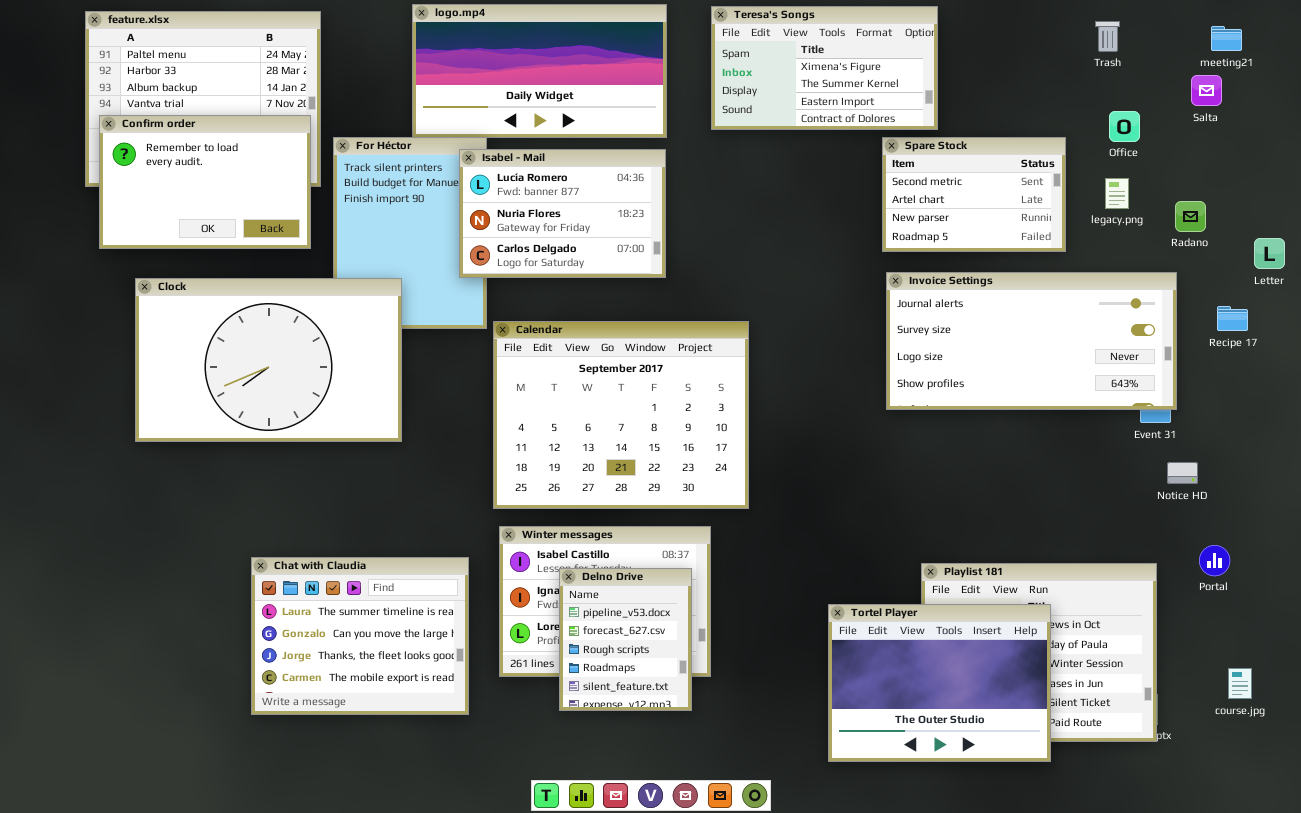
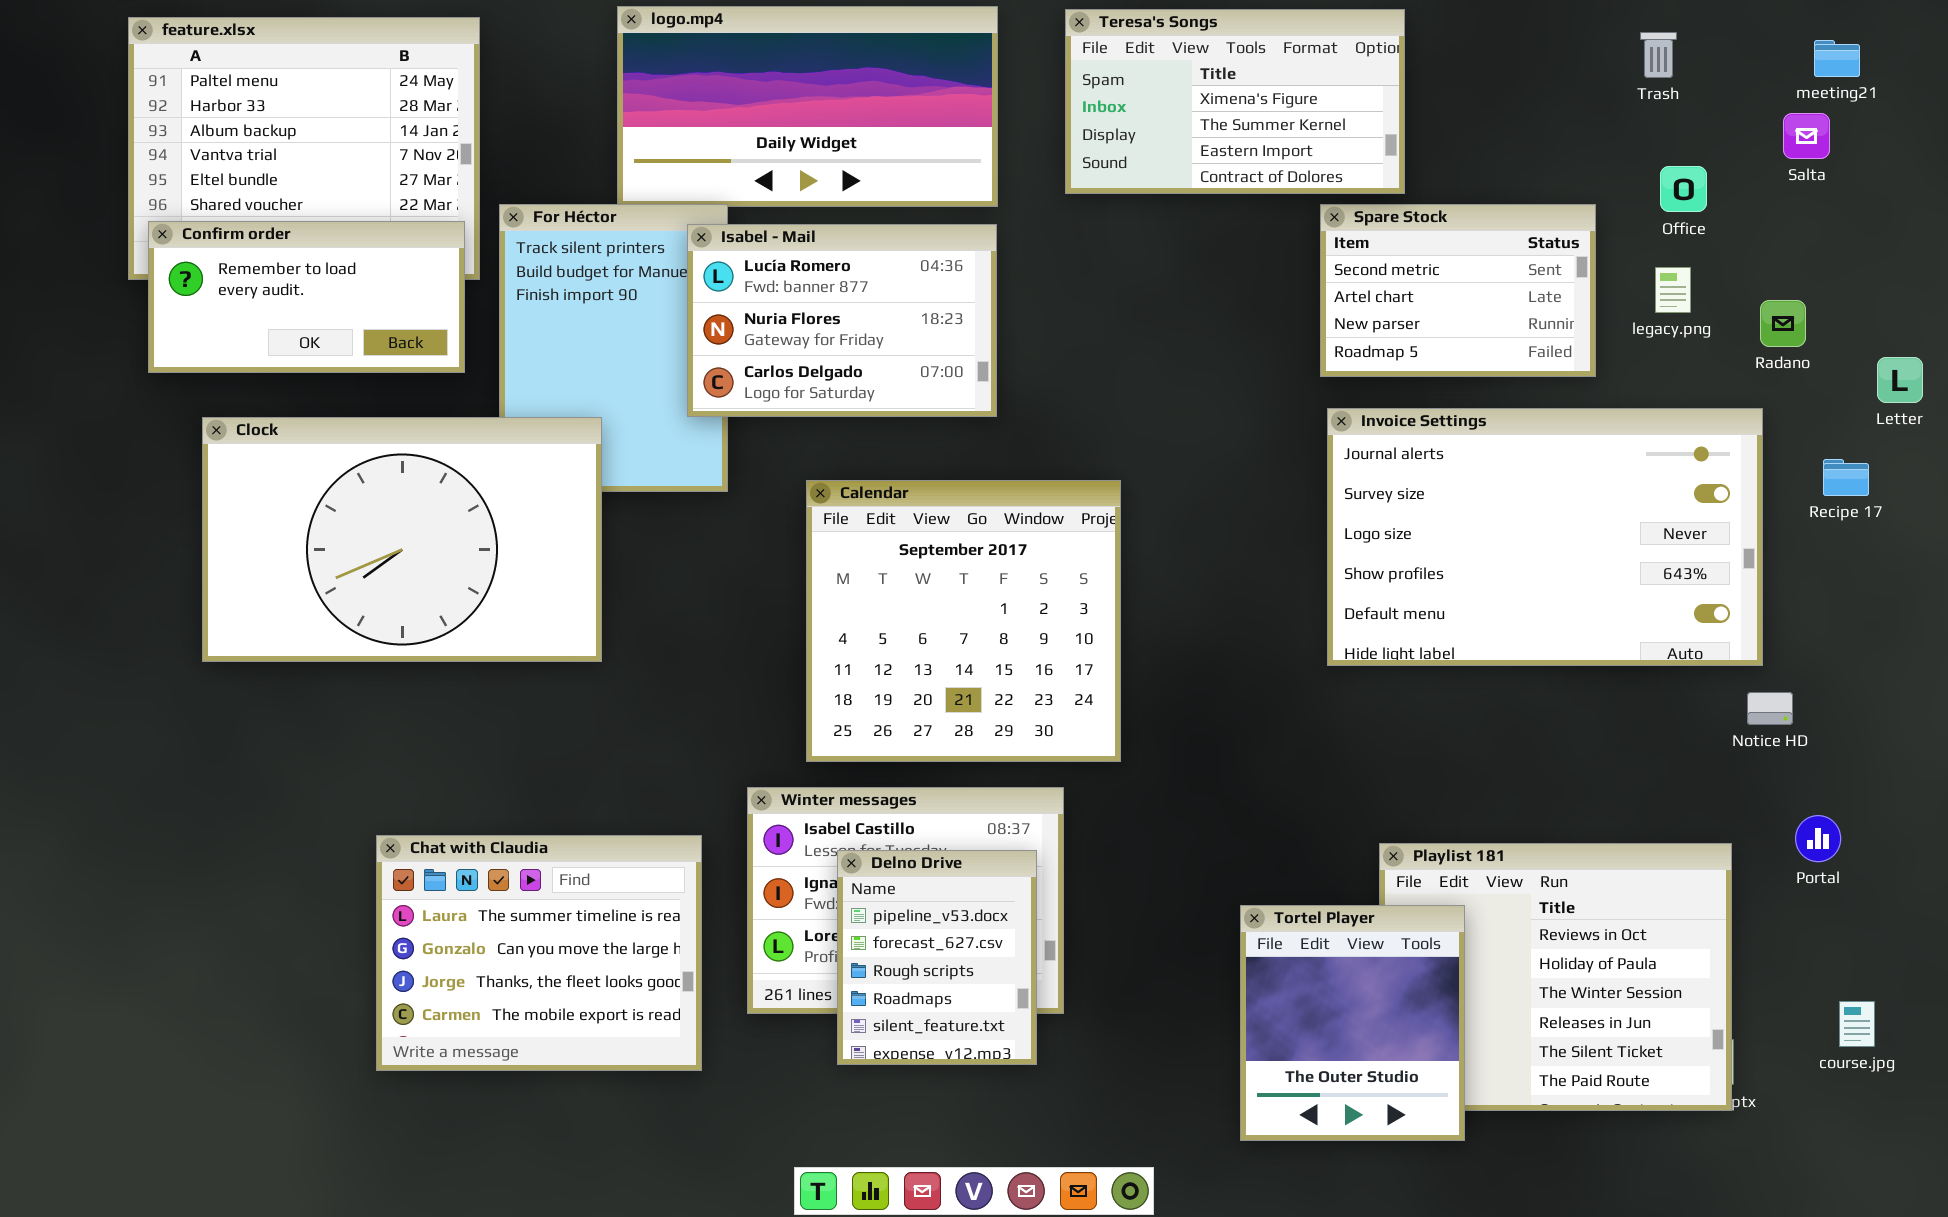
Confirm order: [99,115,311,249] -> [148,221,465,373], resized
Invoice Settings: [886,272,1177,410] -> [1327,408,1763,666], resized
Calendar: [493,321,749,509] -> [806,480,1121,762], resized
Tortel Player: [828,604,1051,762] -> [1240,905,1465,1141], resized

